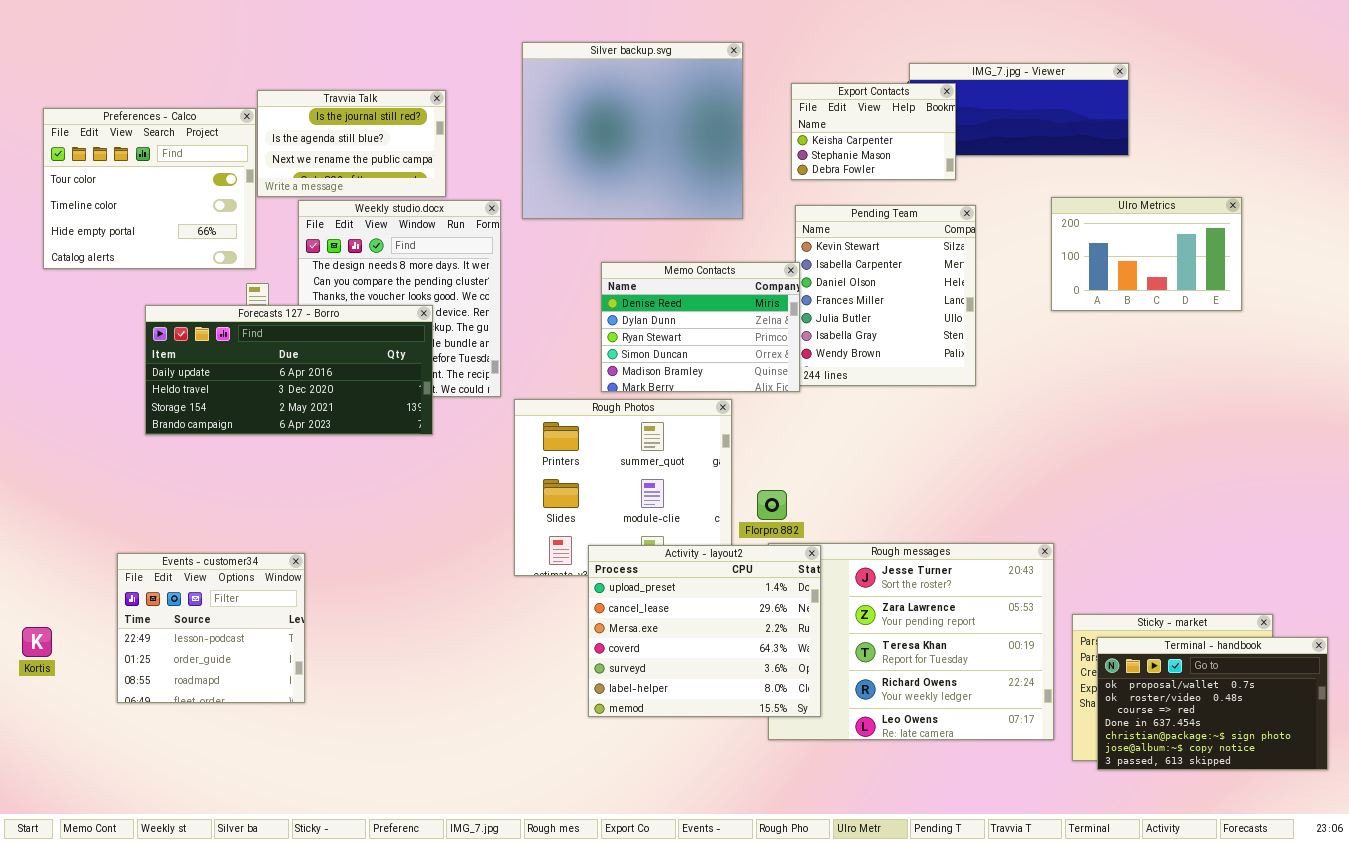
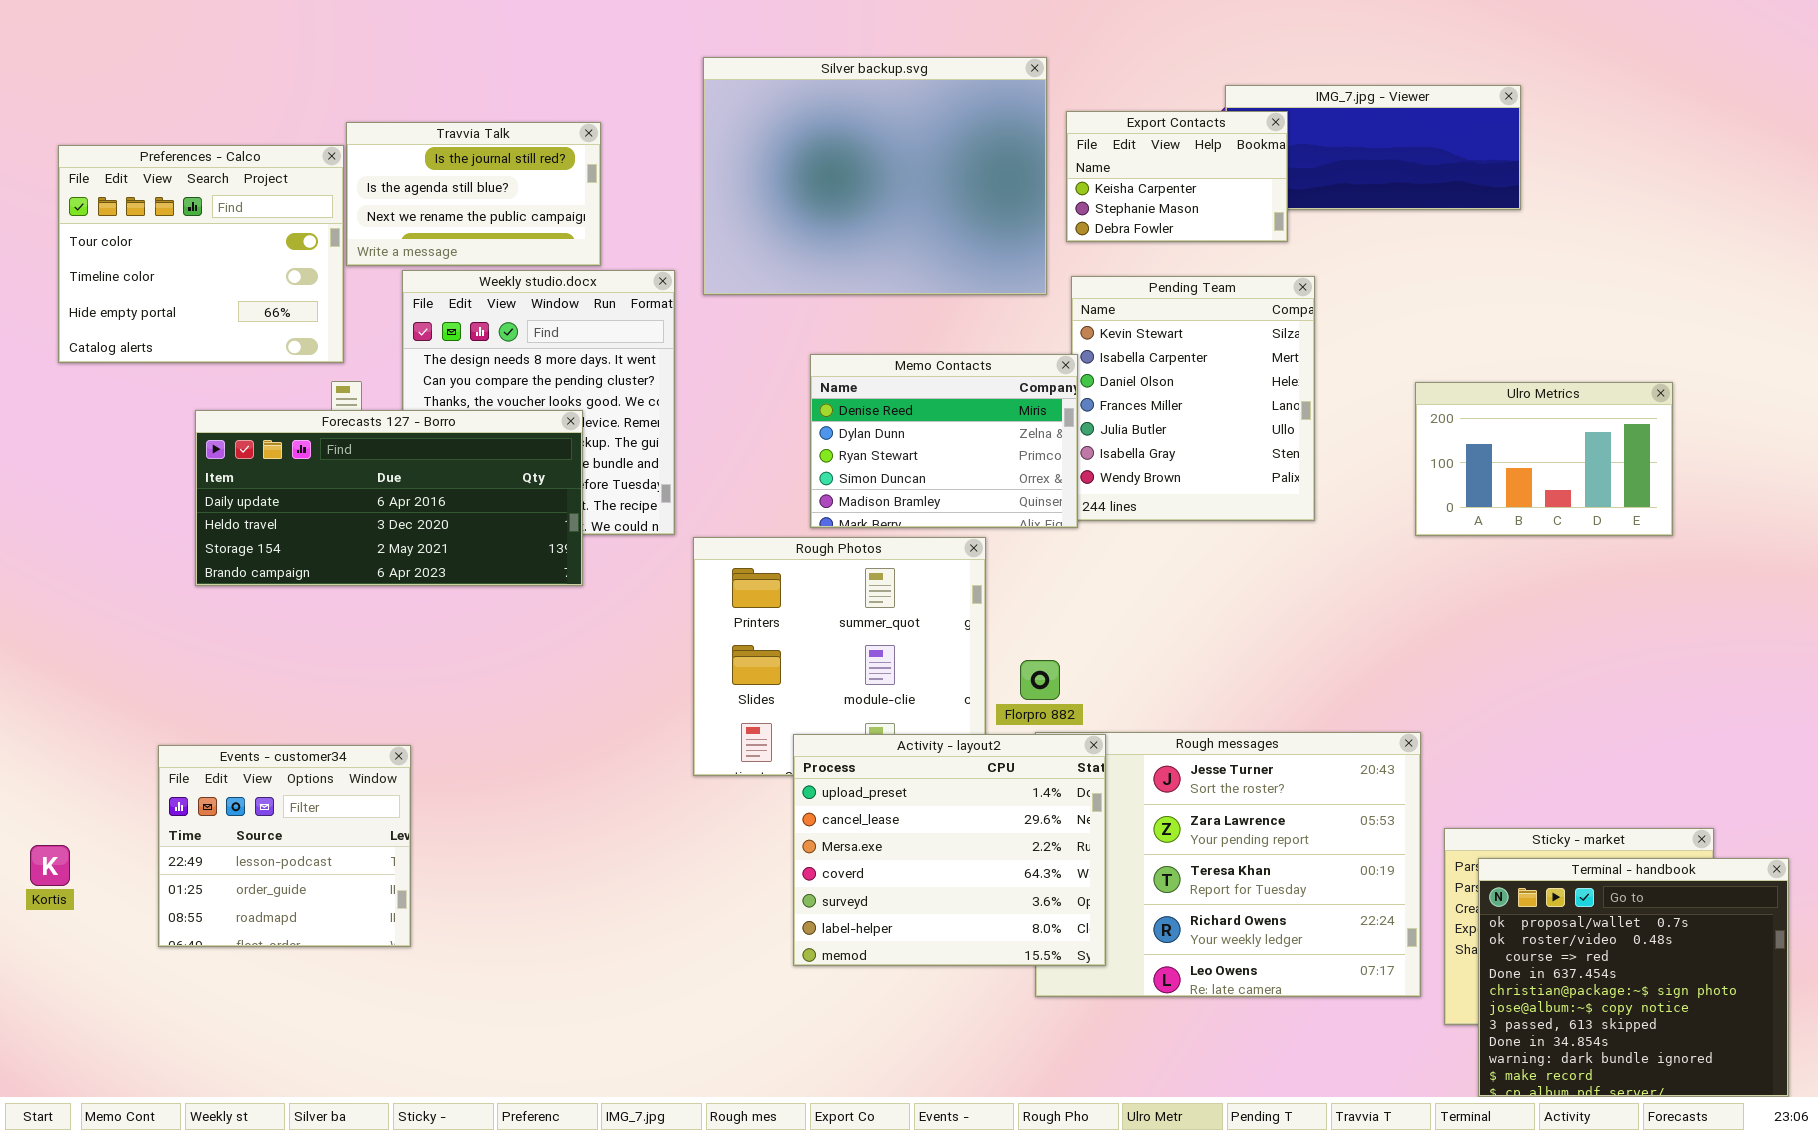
Silver backup.svg: [522,42,743,219] -> [703,57,1047,295], resized
Ulro Metrics: [1051,197,1242,311] -> [1415,382,1673,536], moved
Terminal - handbook: [1097,637,1328,770] -> [1478,858,1789,1097], resized

